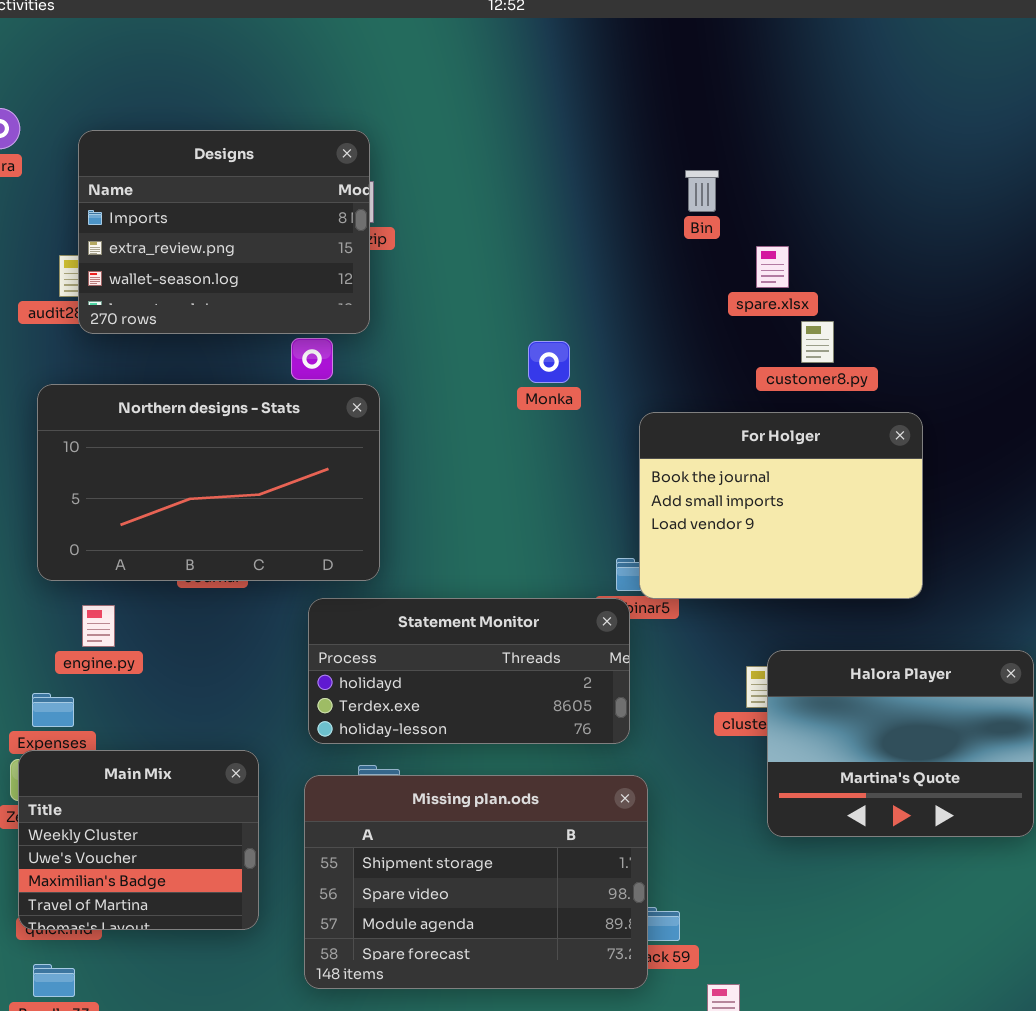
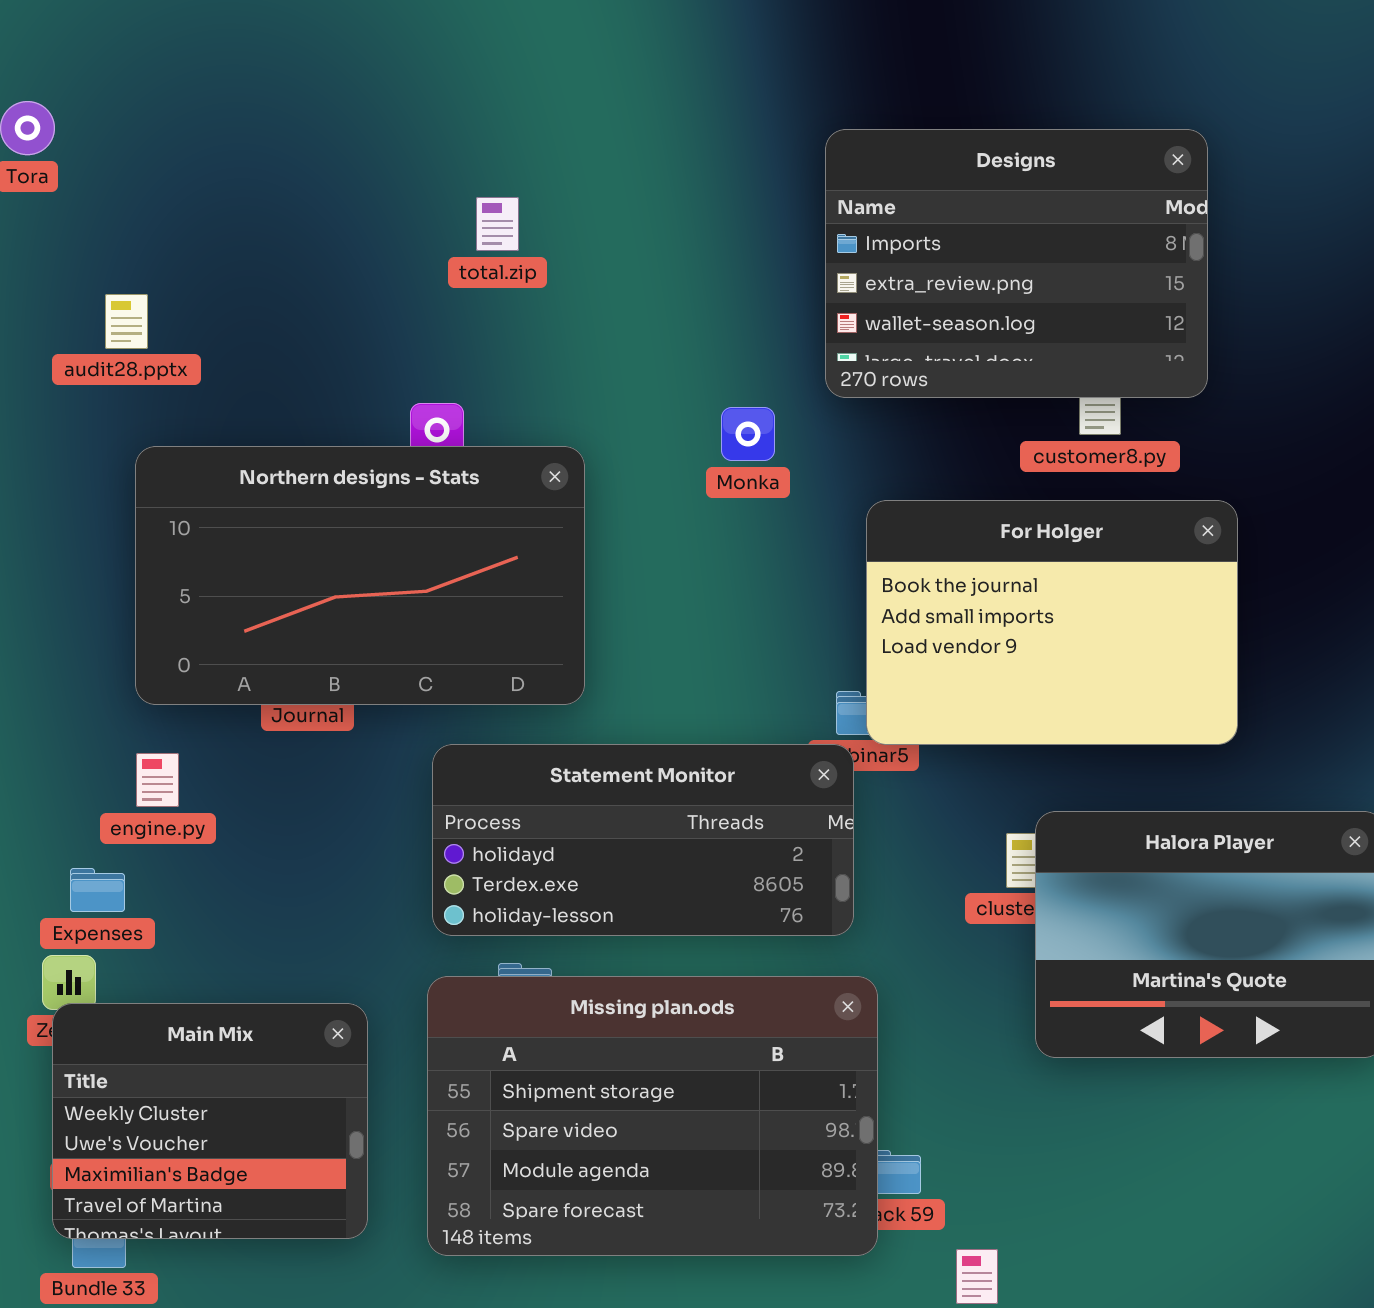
Designs: [78,130,370,334] -> [825,129,1208,398], moved
Northern designs - Stats: [37,384,380,581] -> [135,446,585,705], moved
Main Mix: [18,750,259,930] -> [52,1003,368,1239], moved

